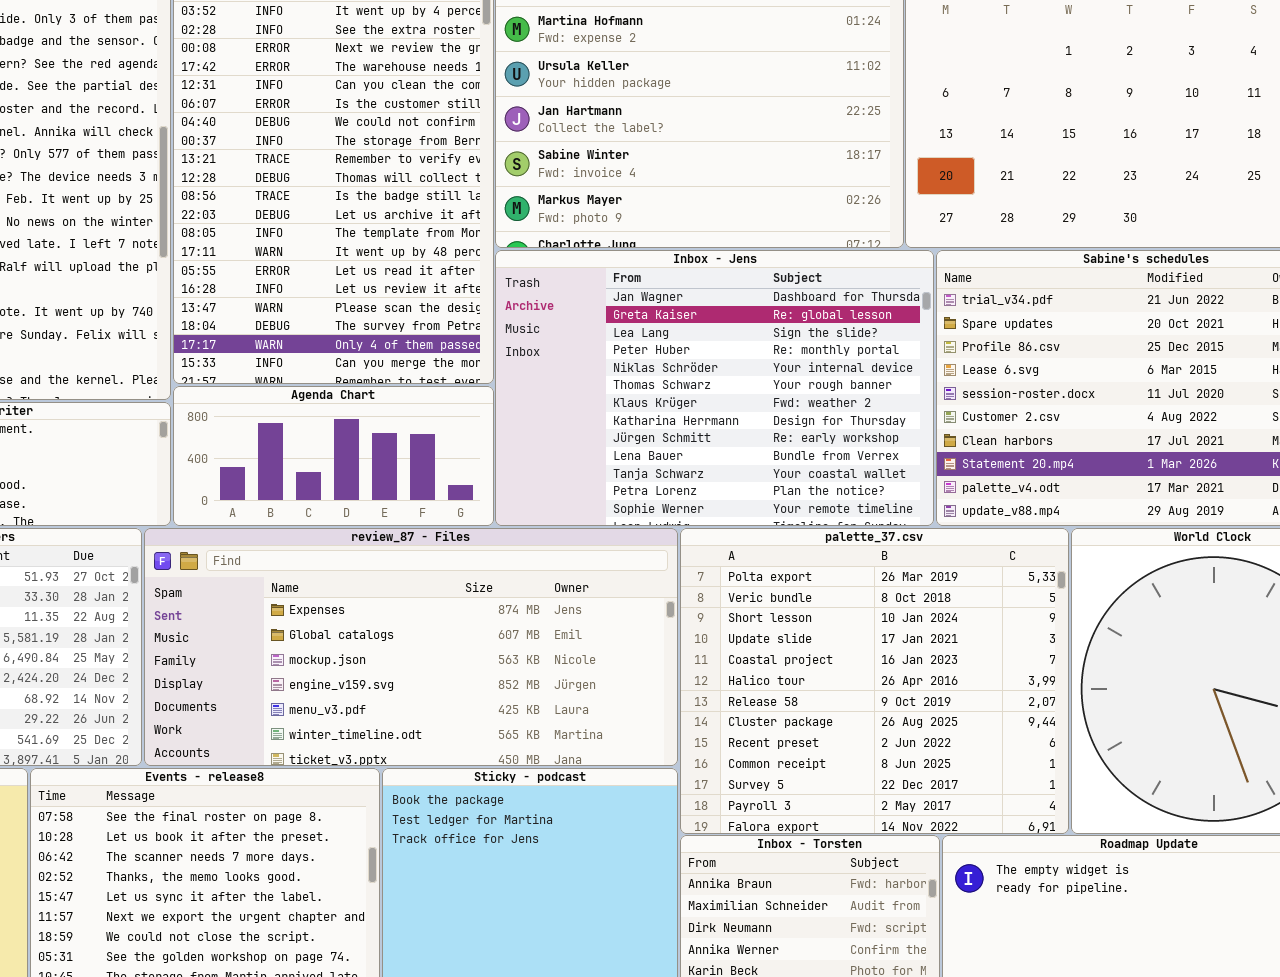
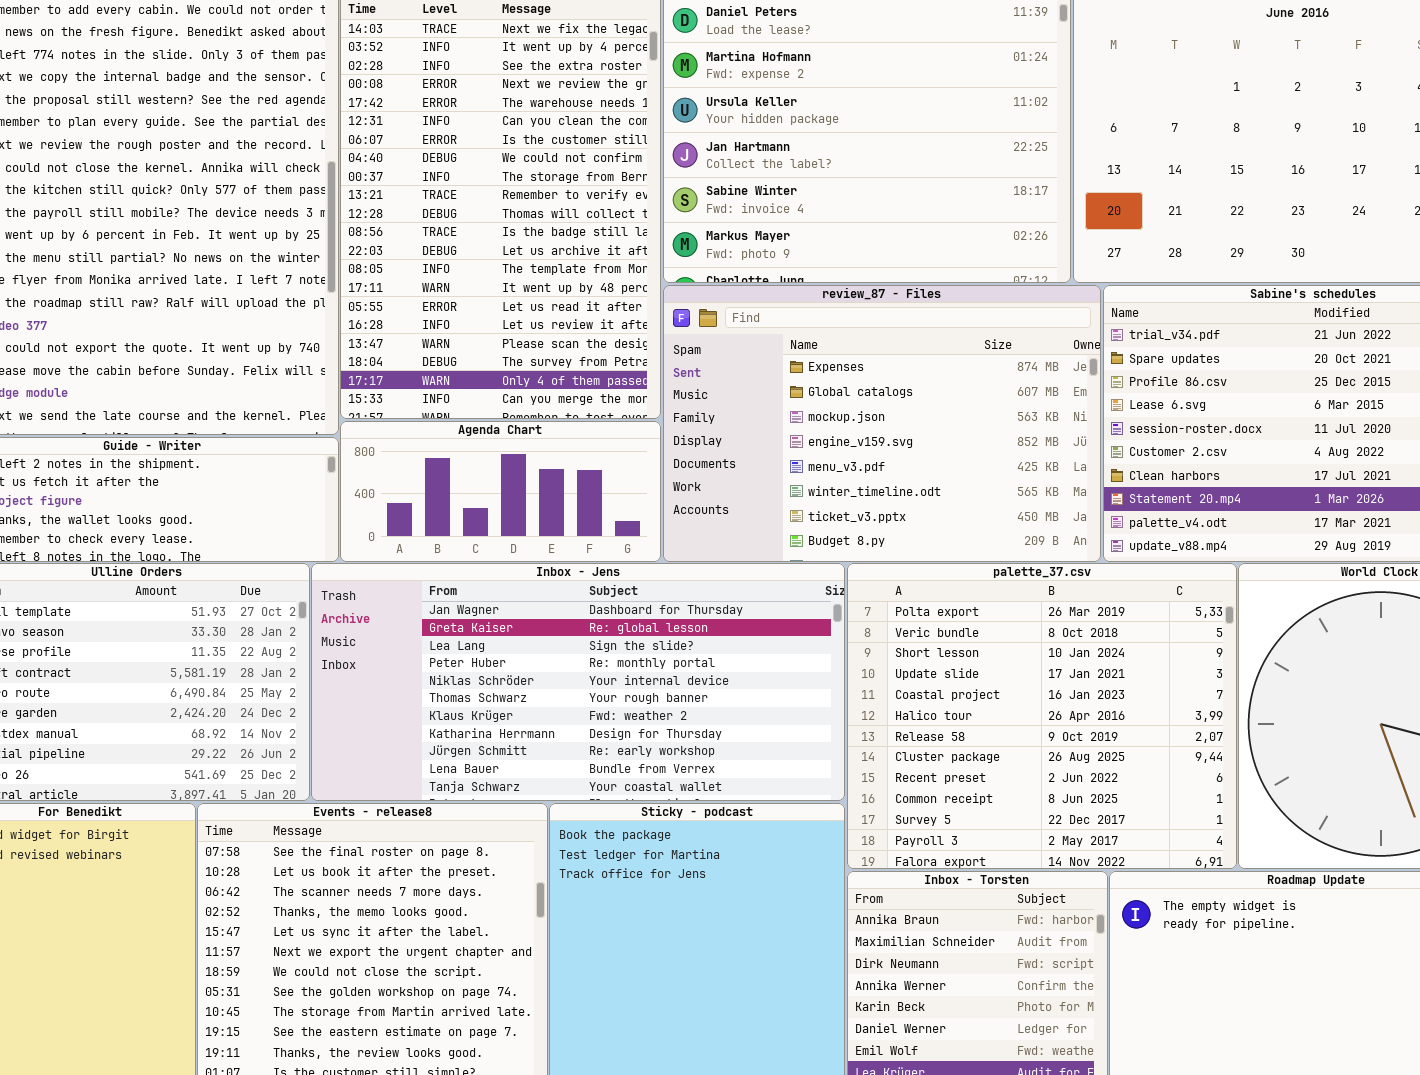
Inbox - Jens: [495,250,934,526] -> [311,563,845,801], moved, resized
review_87 - Files: [144,528,678,766] -> [663,285,1101,562], moved, resized

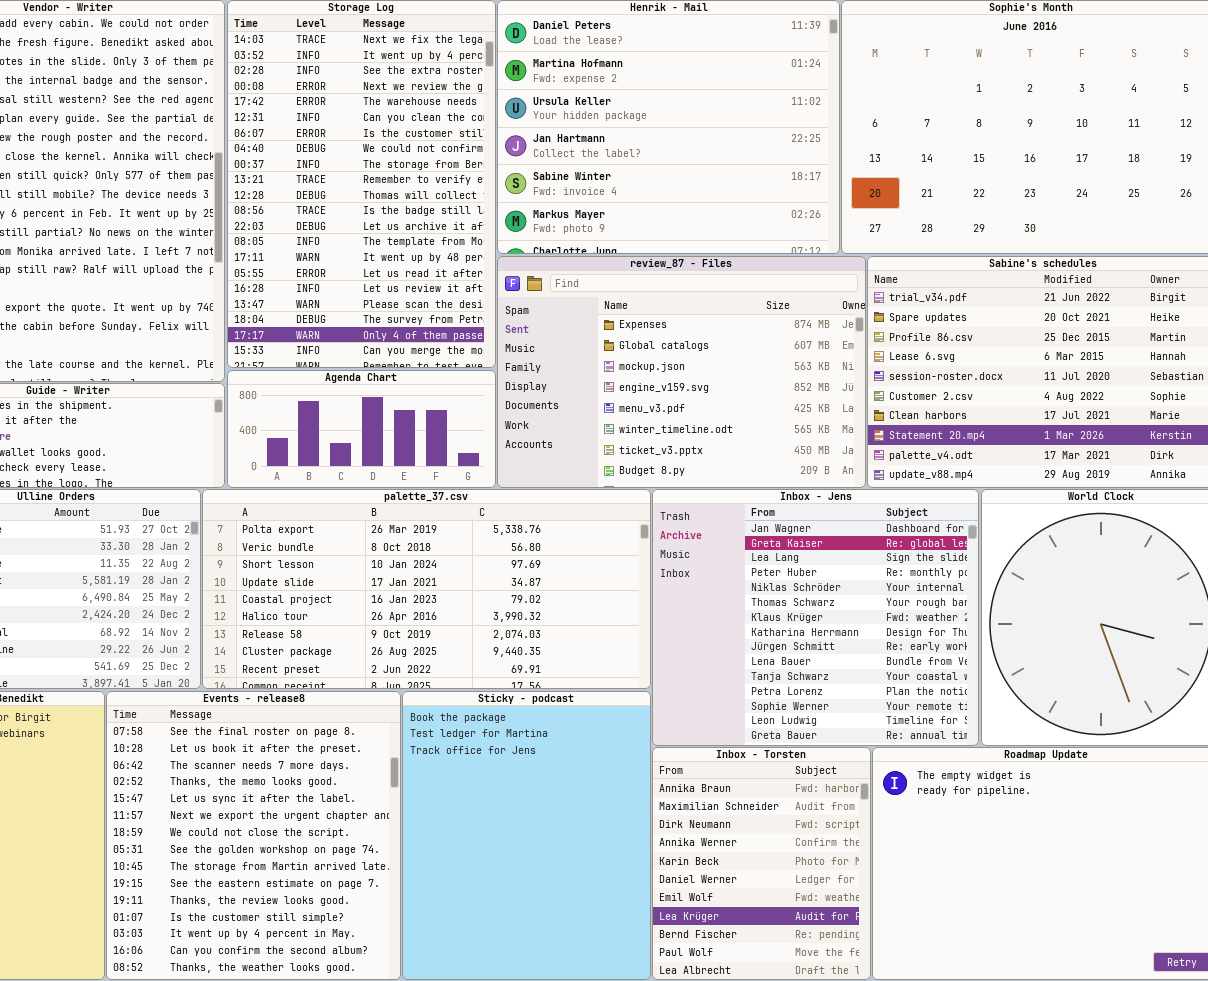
Inbox - Jens: [311,563,845,801] -> [652,489,979,746], moved, resized
palette_37.csv: [847,563,1237,869] -> [202,489,651,689], moved, resized

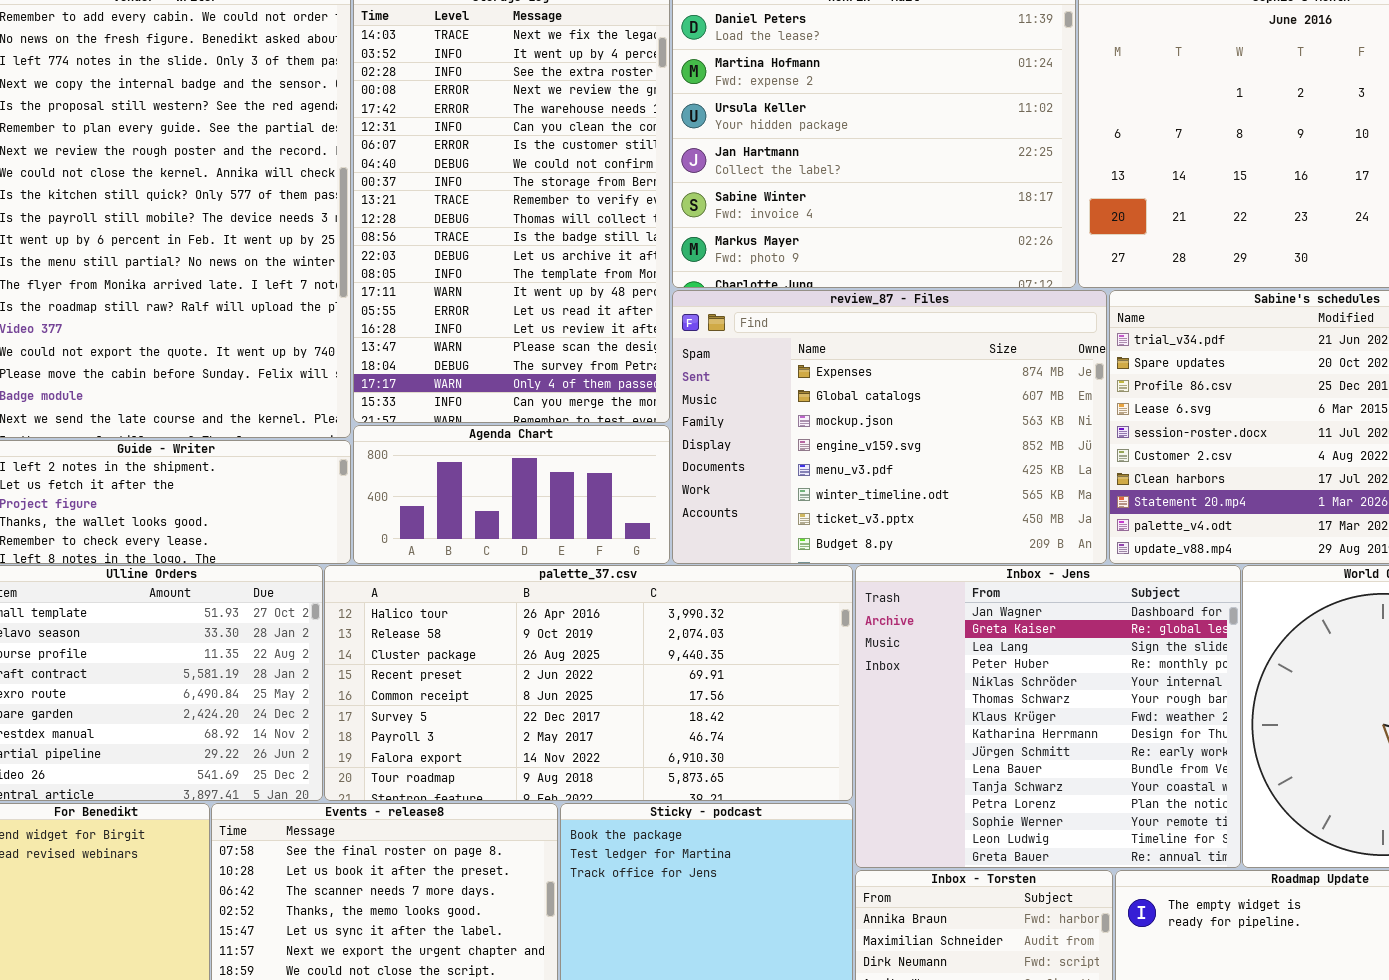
palette_37.csv: [202,489,651,689] -> [324,565,853,801], scrolled down 5 rows

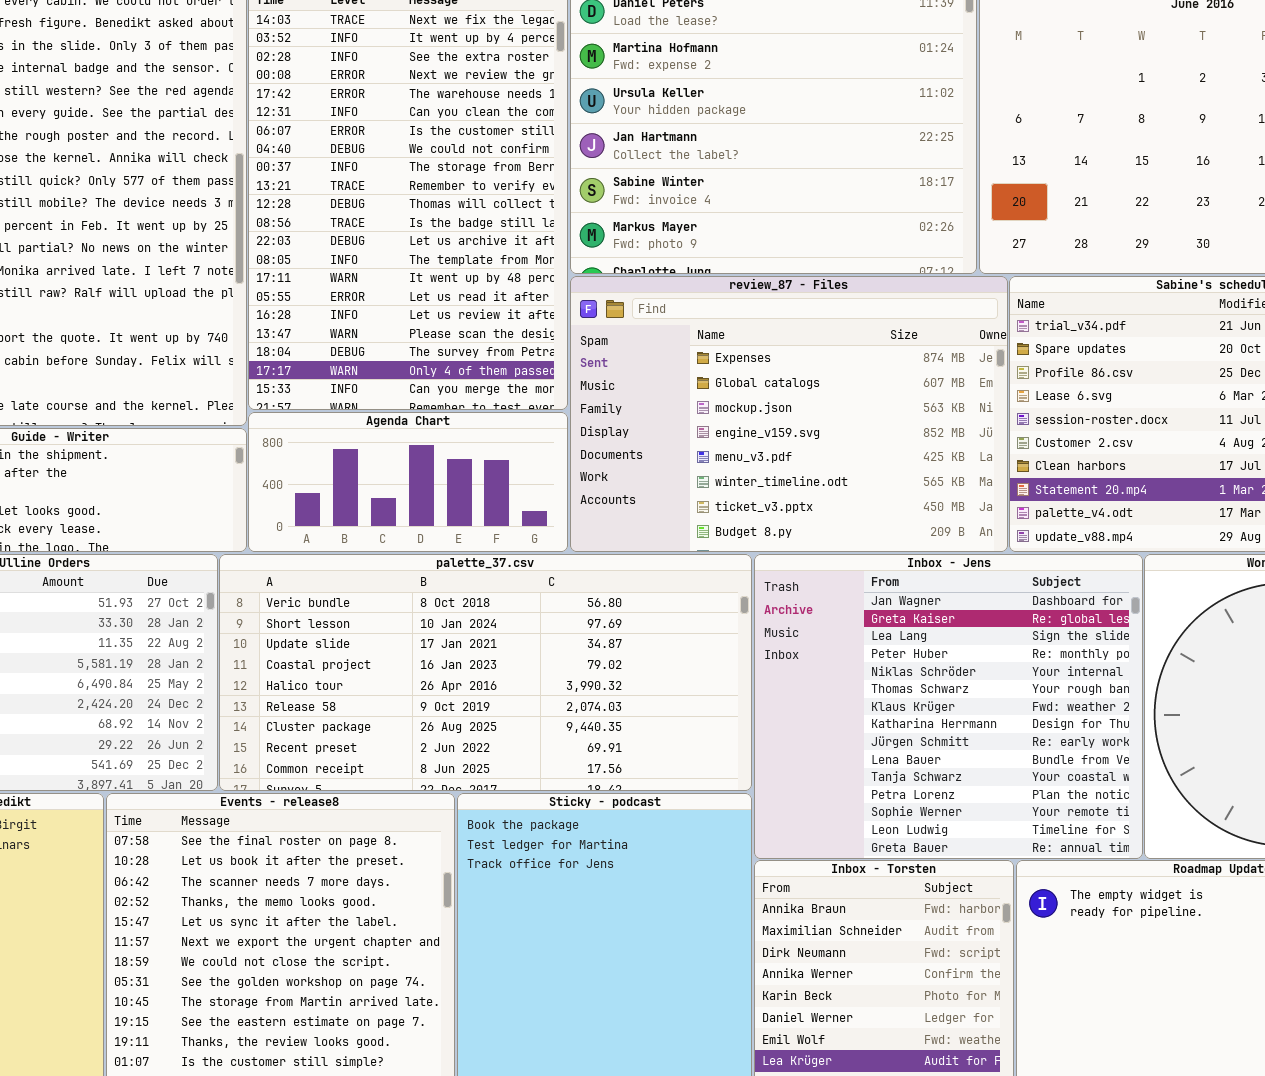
palette_37.csv: [324,565,853,801] -> [219,554,752,791], scrolled up 4 rows

